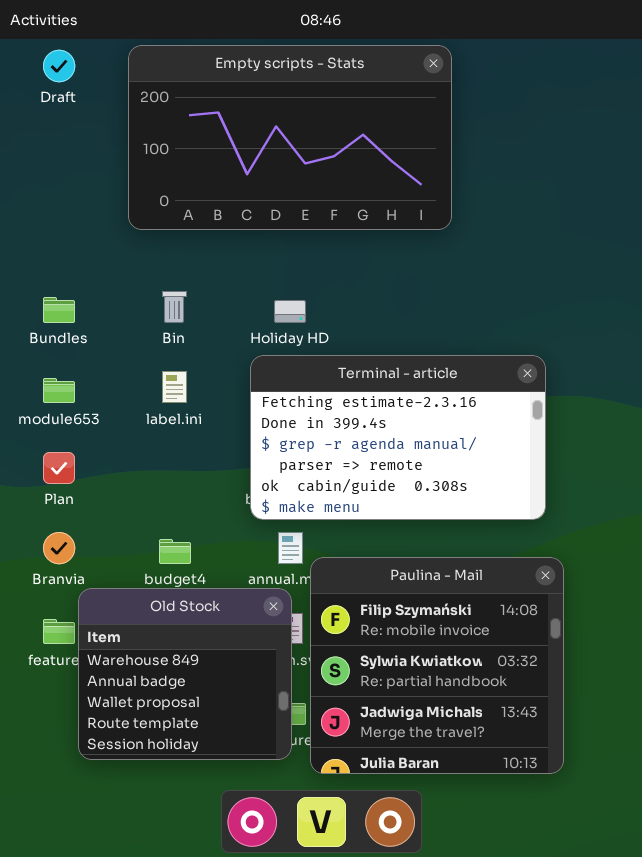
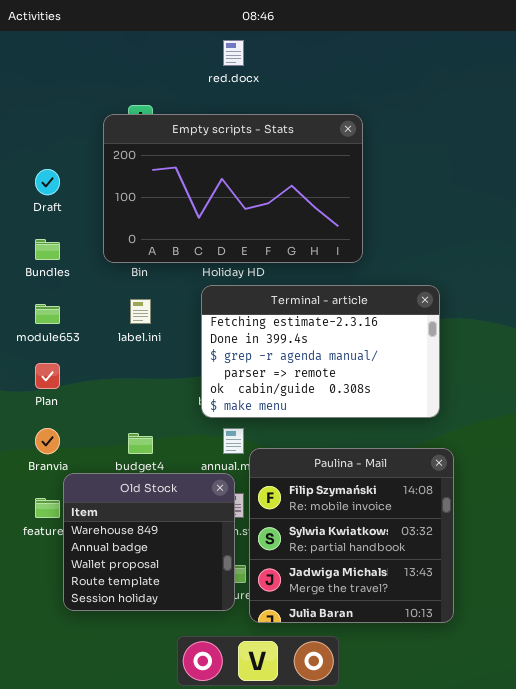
Empty scripts - Stats: [128,45,452,230] -> [103,114,363,263], moved
Draft: [43,50,75,82] -> [35,169,60,195], moved

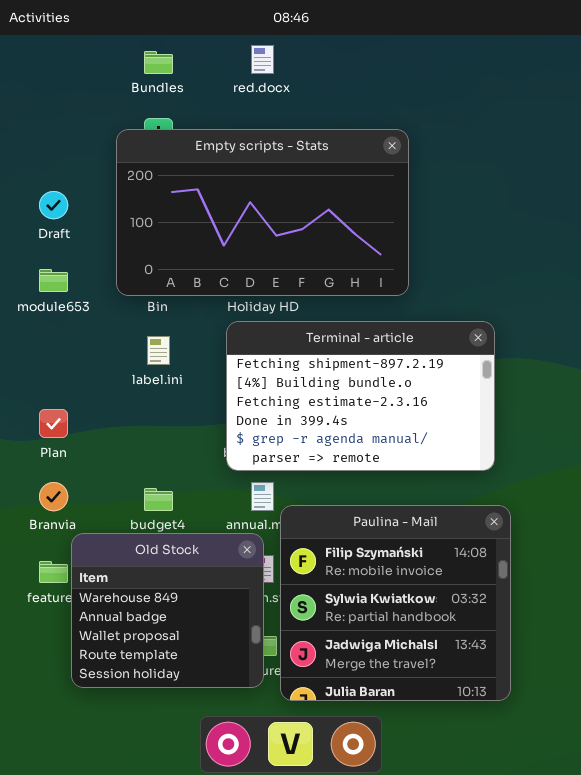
Bundles: [35,239,60,260] -> [144,51,173,74], moved
Terminal - article: [201,285,440,418] -> [226,321,495,471], scrolled up 2 rows
module653: [35,304,60,324] -> [39,269,68,292], moved

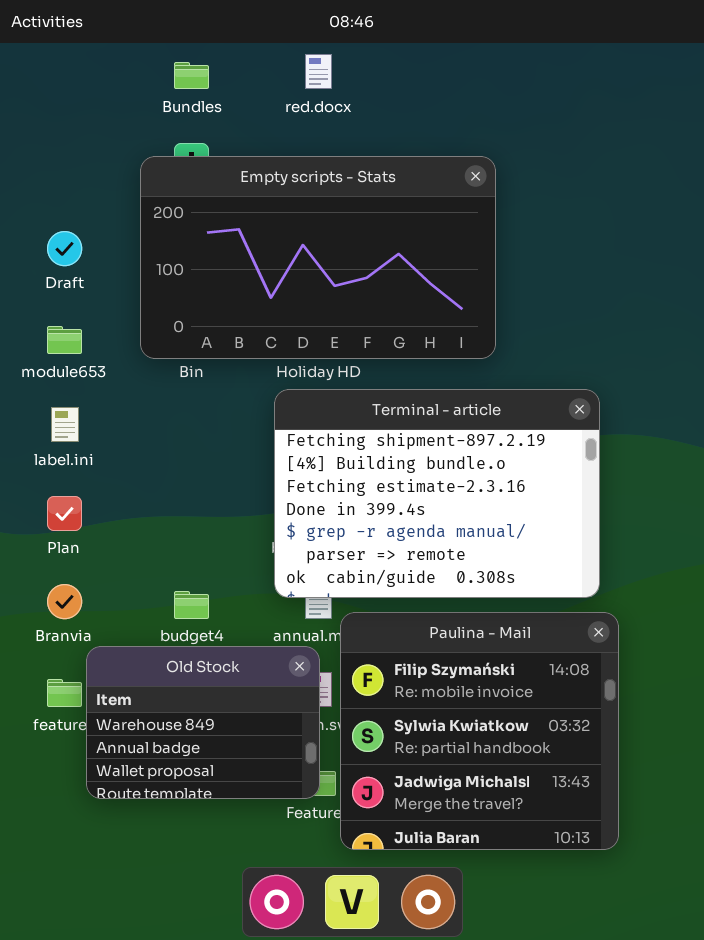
Terminal - article: [226,321,495,471] -> [274,389,600,598], resized
label.ini: [147,336,170,365] -> [51,407,79,442], moved
Old Stock: [71,533,264,688] -> [86,646,320,799], resized

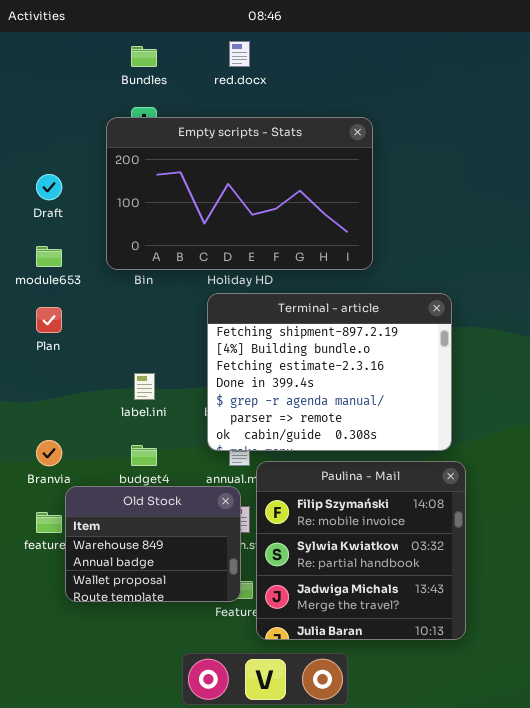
label.ini: [51,407,79,442] -> [134,373,155,400], moved
Plan: [47,496,82,531] -> [36,307,62,333], moved

